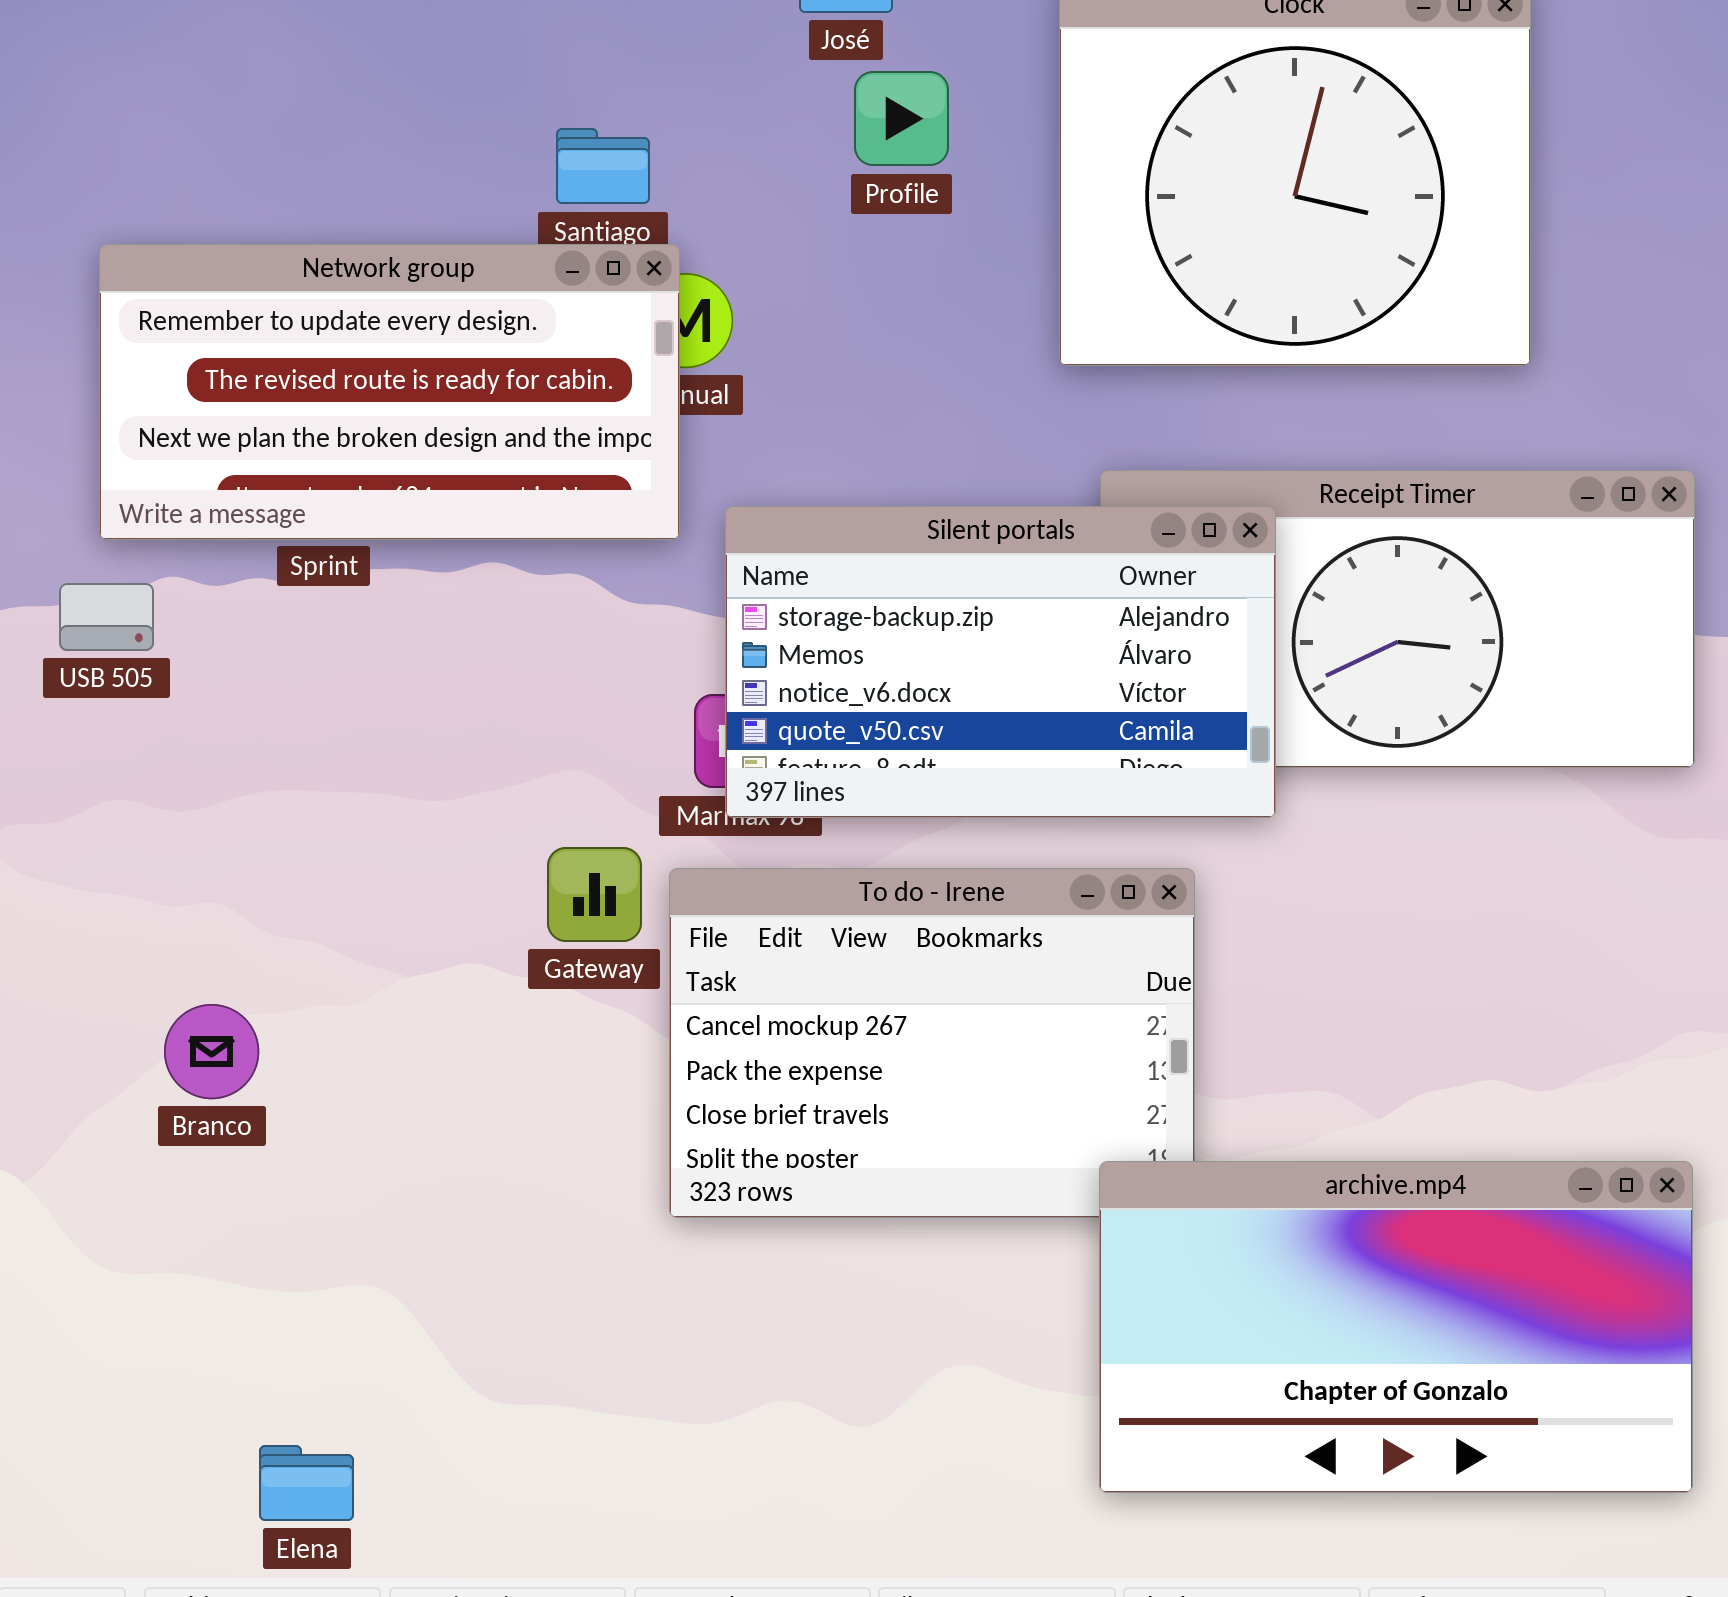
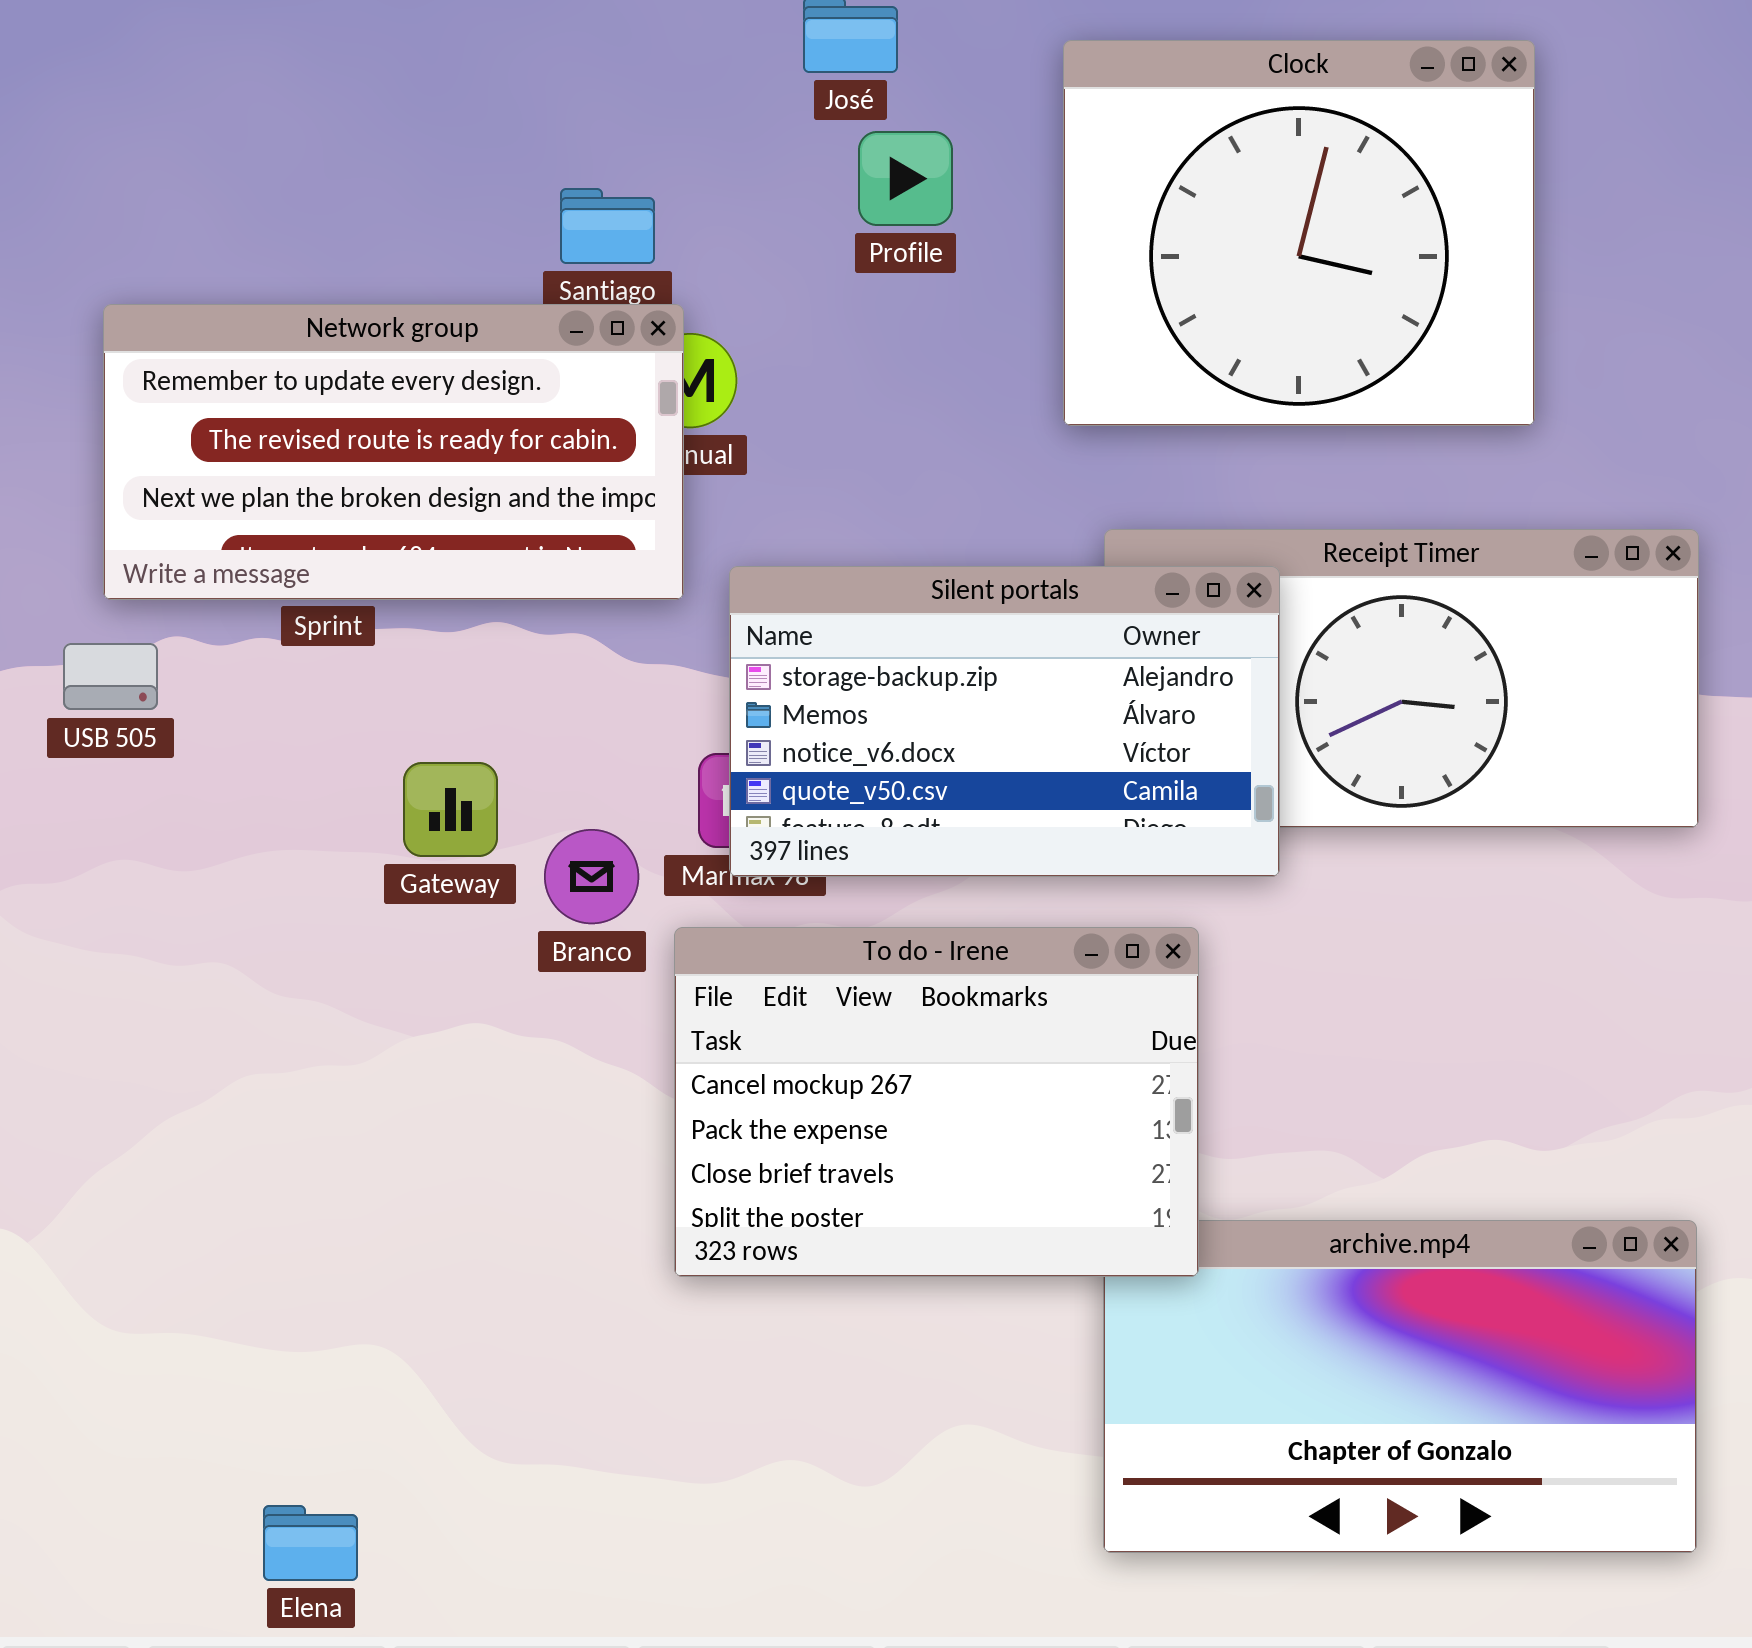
Gateway: [547,847,642,942] -> [403,762,498,857], moved
To do - Irene: [669,868,1195,1218] -> [674,927,1199,1277], raised
Branco: [164,1004,259,1099] -> [544,829,639,924], moved

